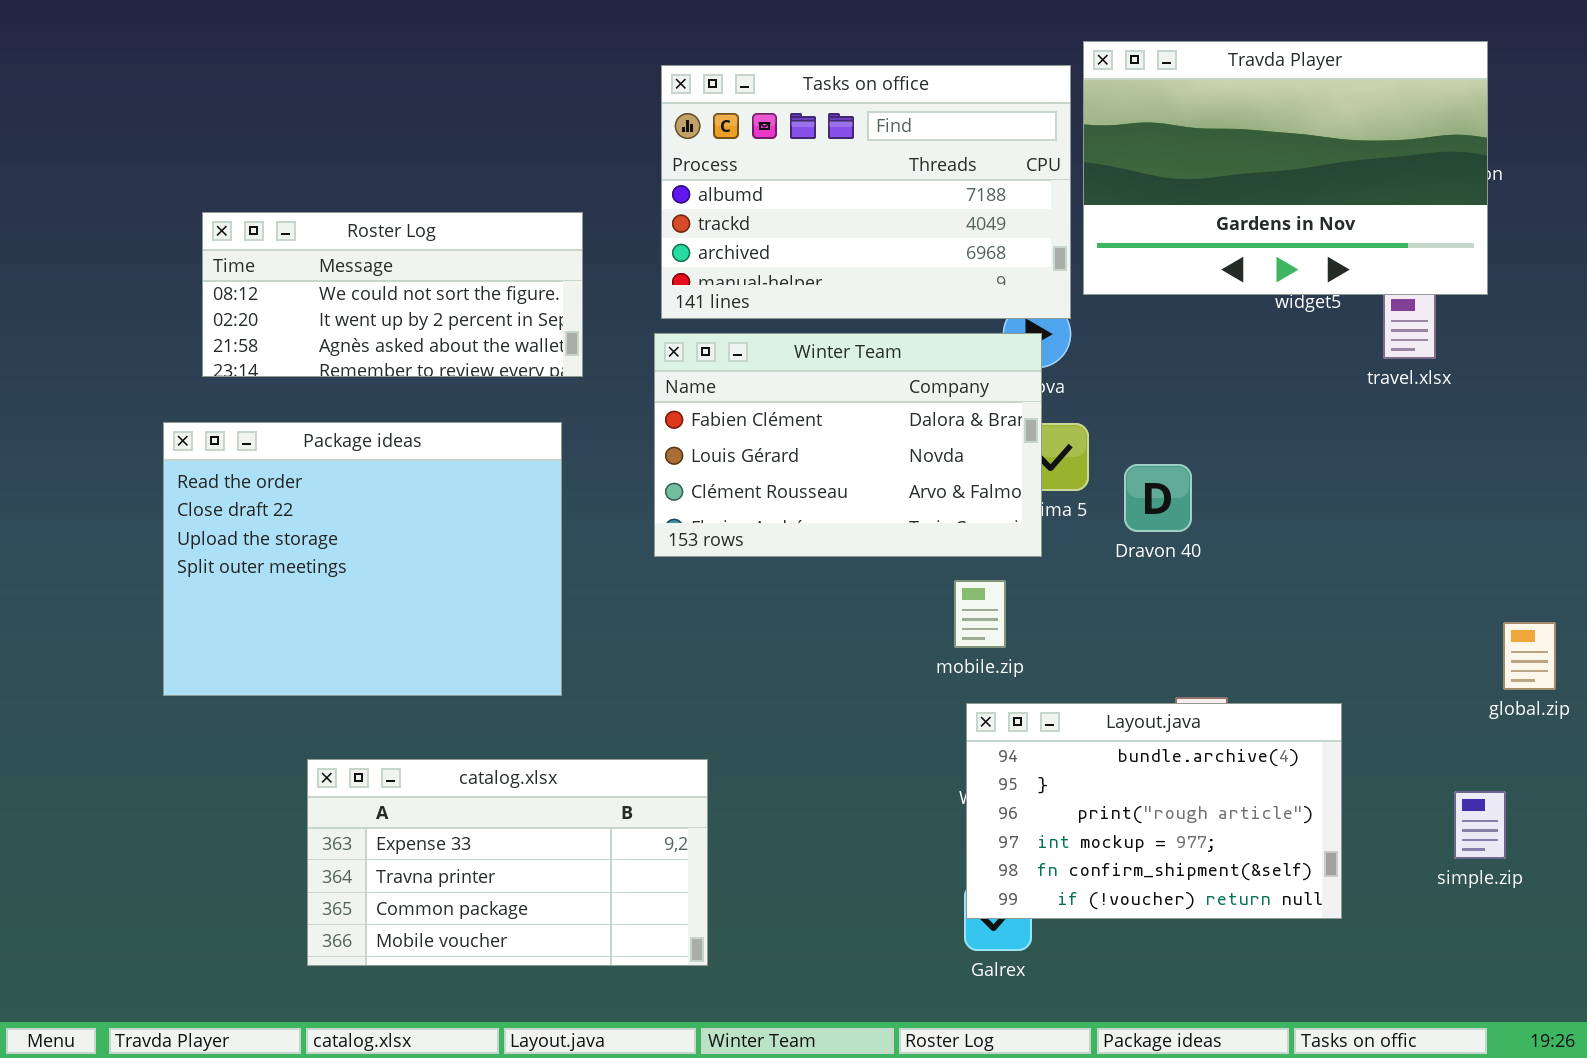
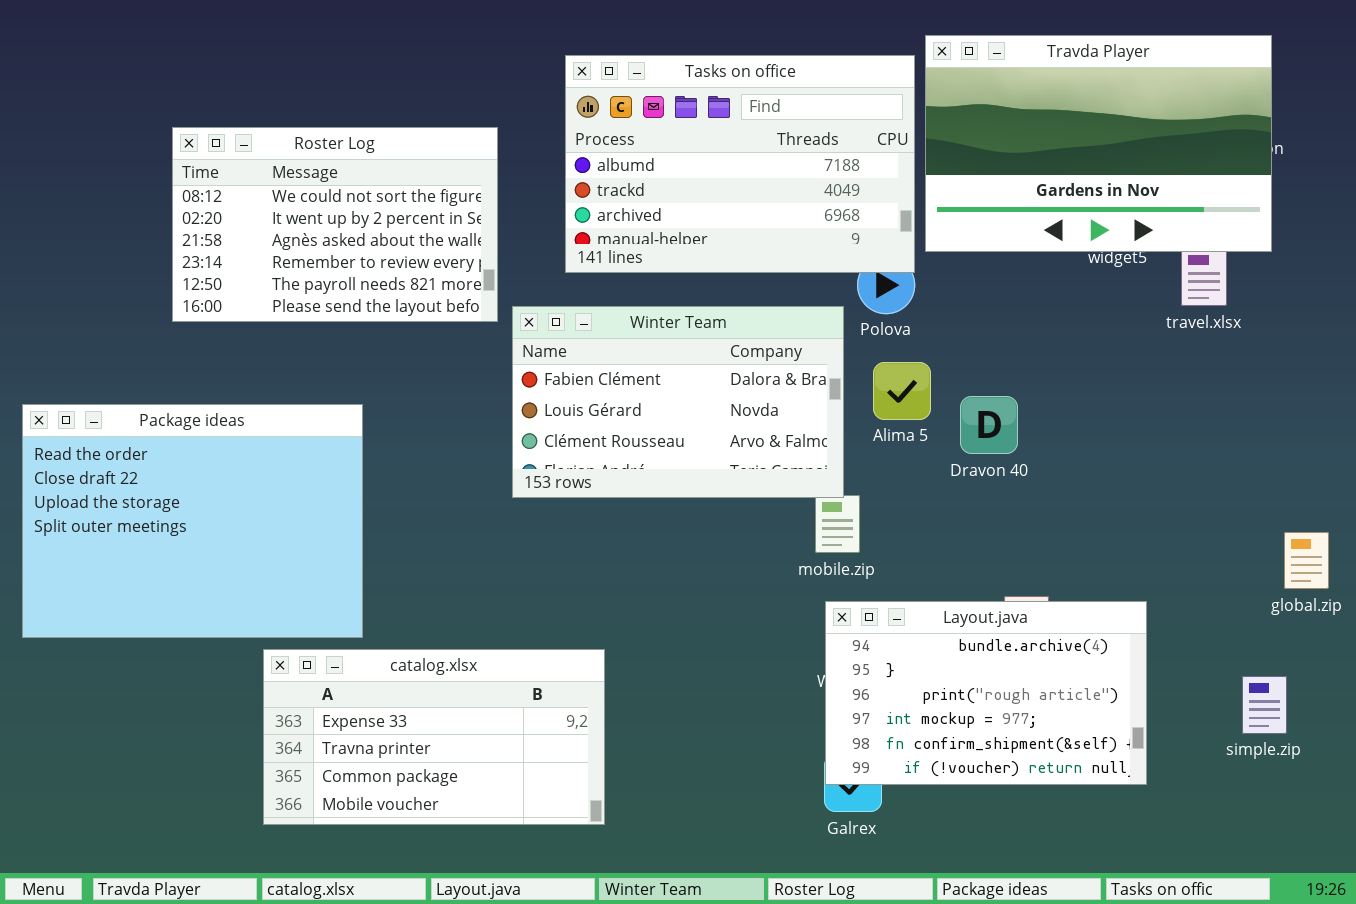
Roster Log: [202,212,583,377] -> [172,127,498,322], resized
Winter Team: [654,333,1042,557] -> [512,306,844,498], moved
Package ideas: [163,422,562,696] -> [22,404,363,638], moved

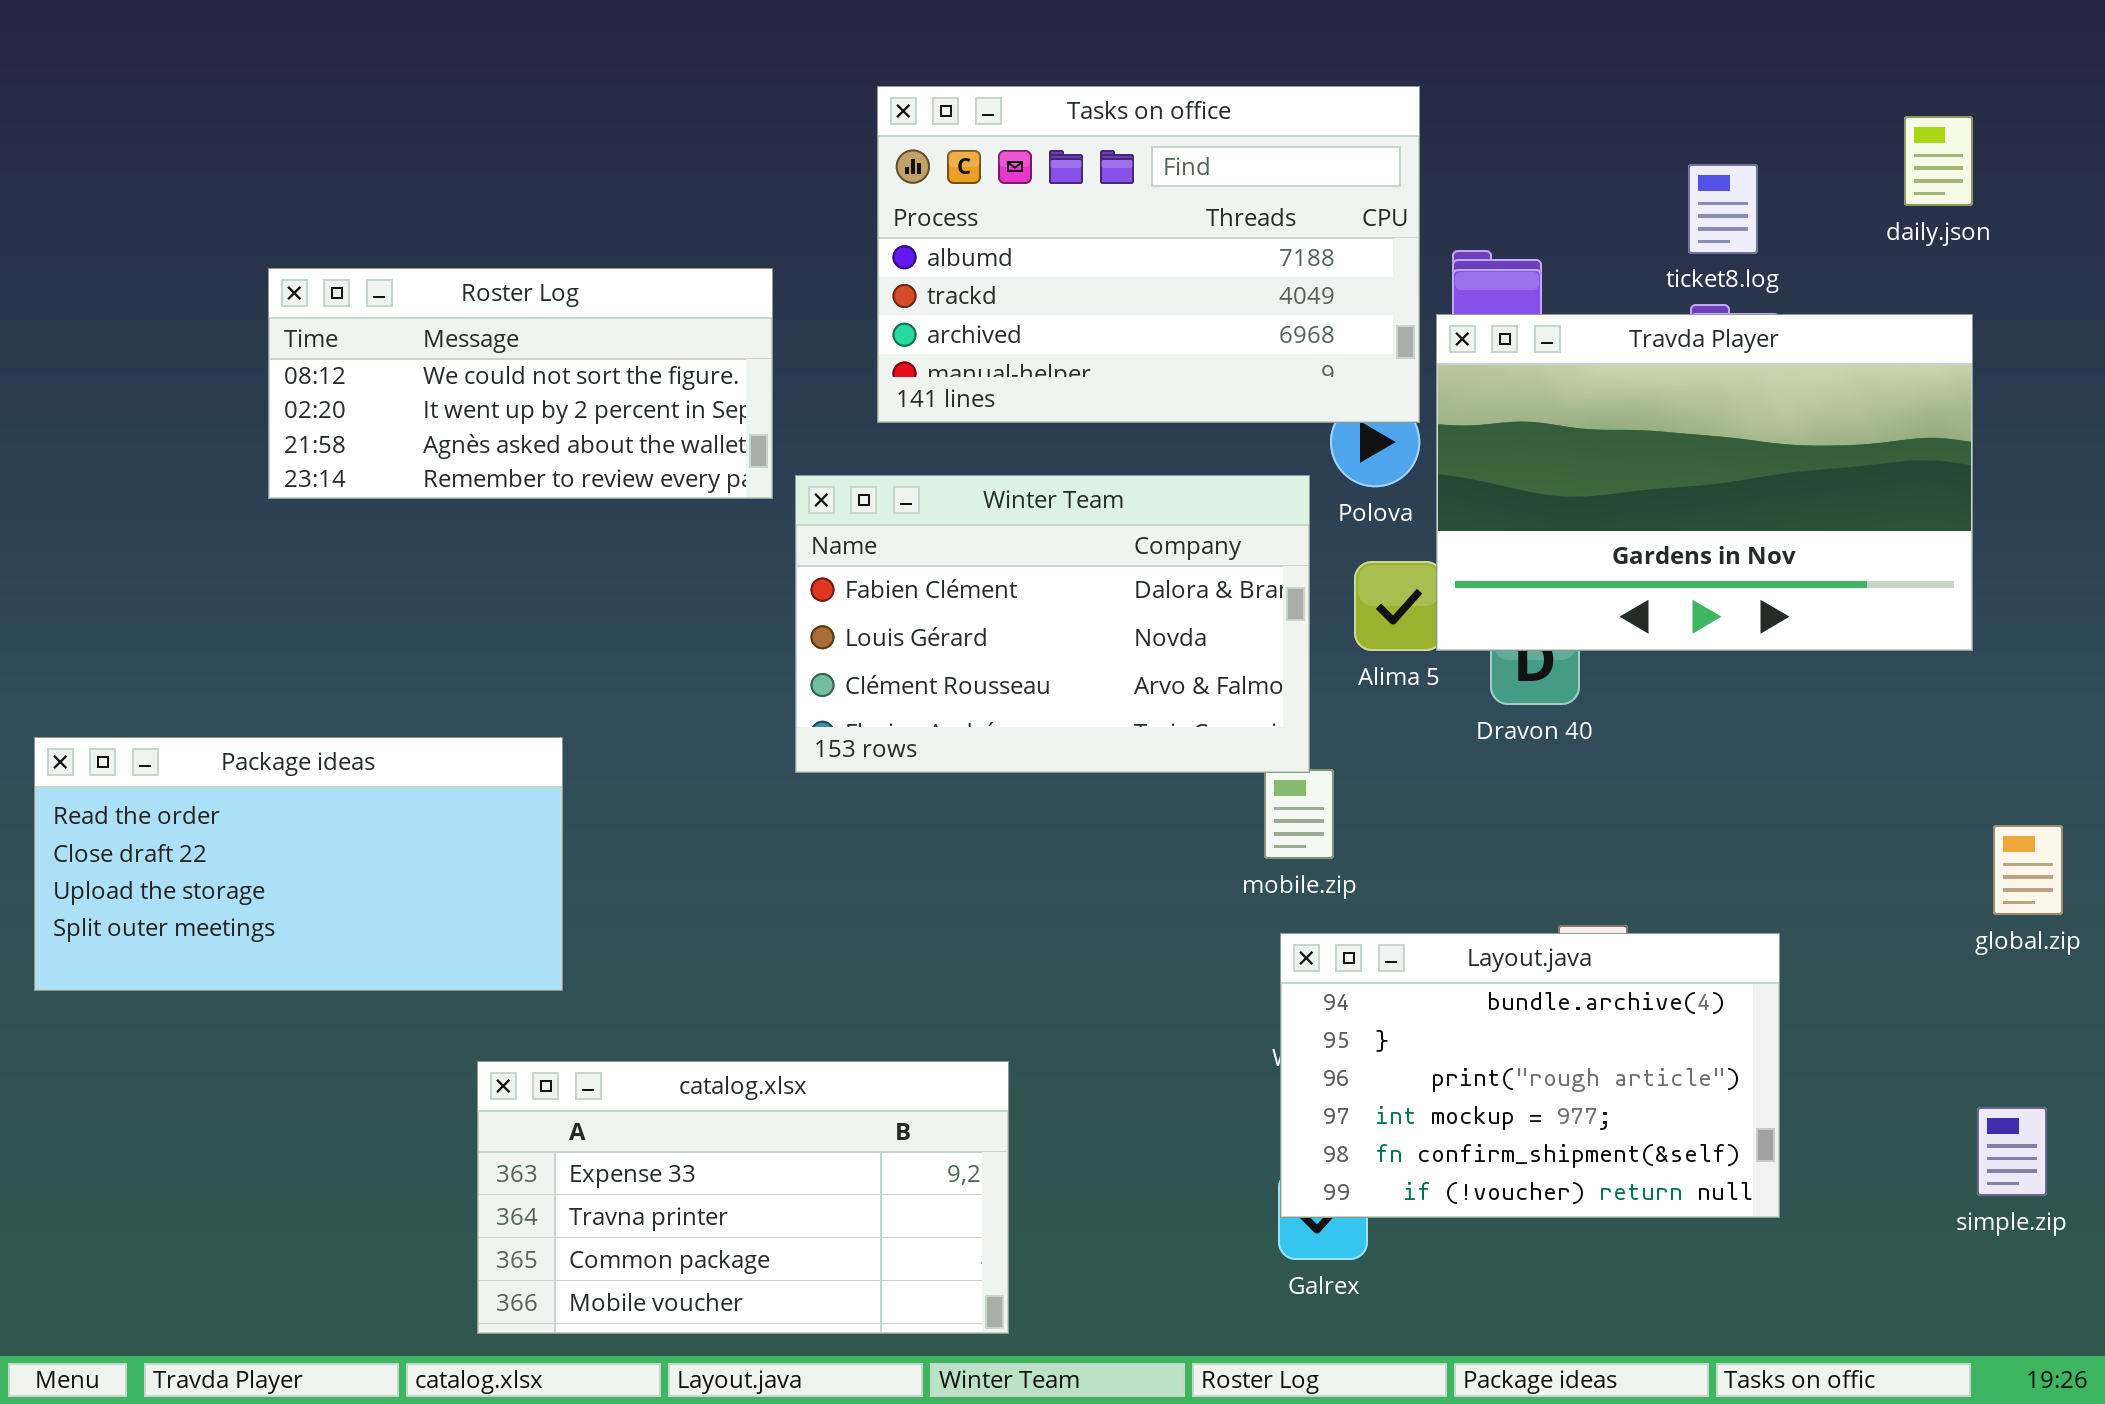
Travda Player: [925,35,1272,252] -> [1436,314,1973,651], moved
Roster Log: [172,127,498,322] -> [268,268,773,499], resized
Package ideas: [22,404,363,638] -> [34,737,563,991], resized
catalog.xlsx: [263,649,605,825] -> [477,1061,1009,1334], moved
simple.zip: [1242,676,1287,734] -> [1977,1107,2047,1196], moved

